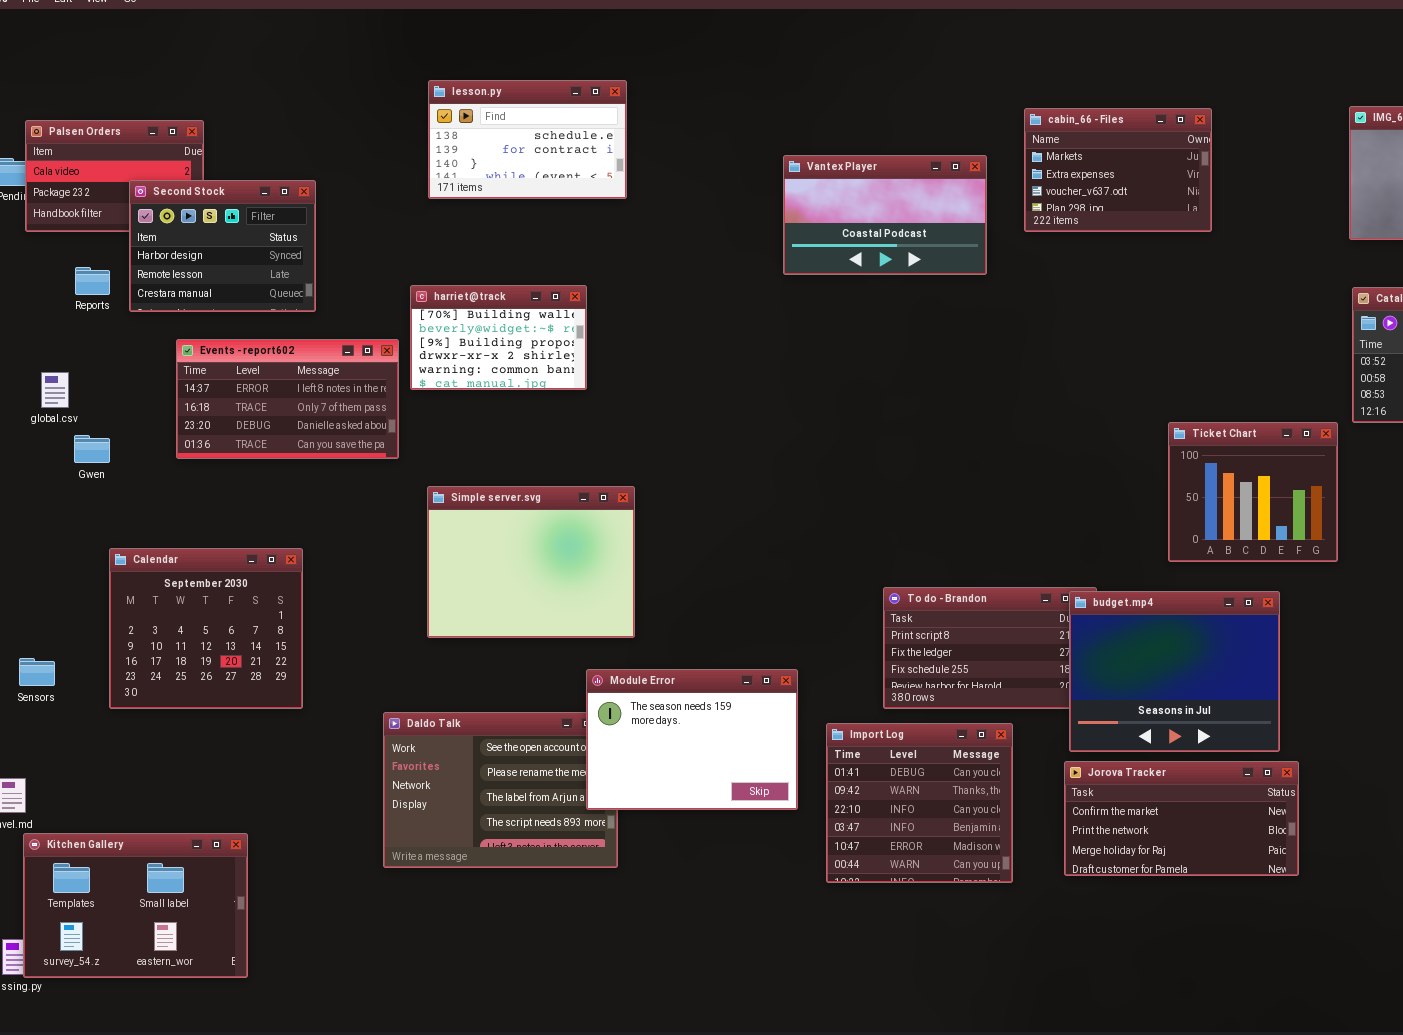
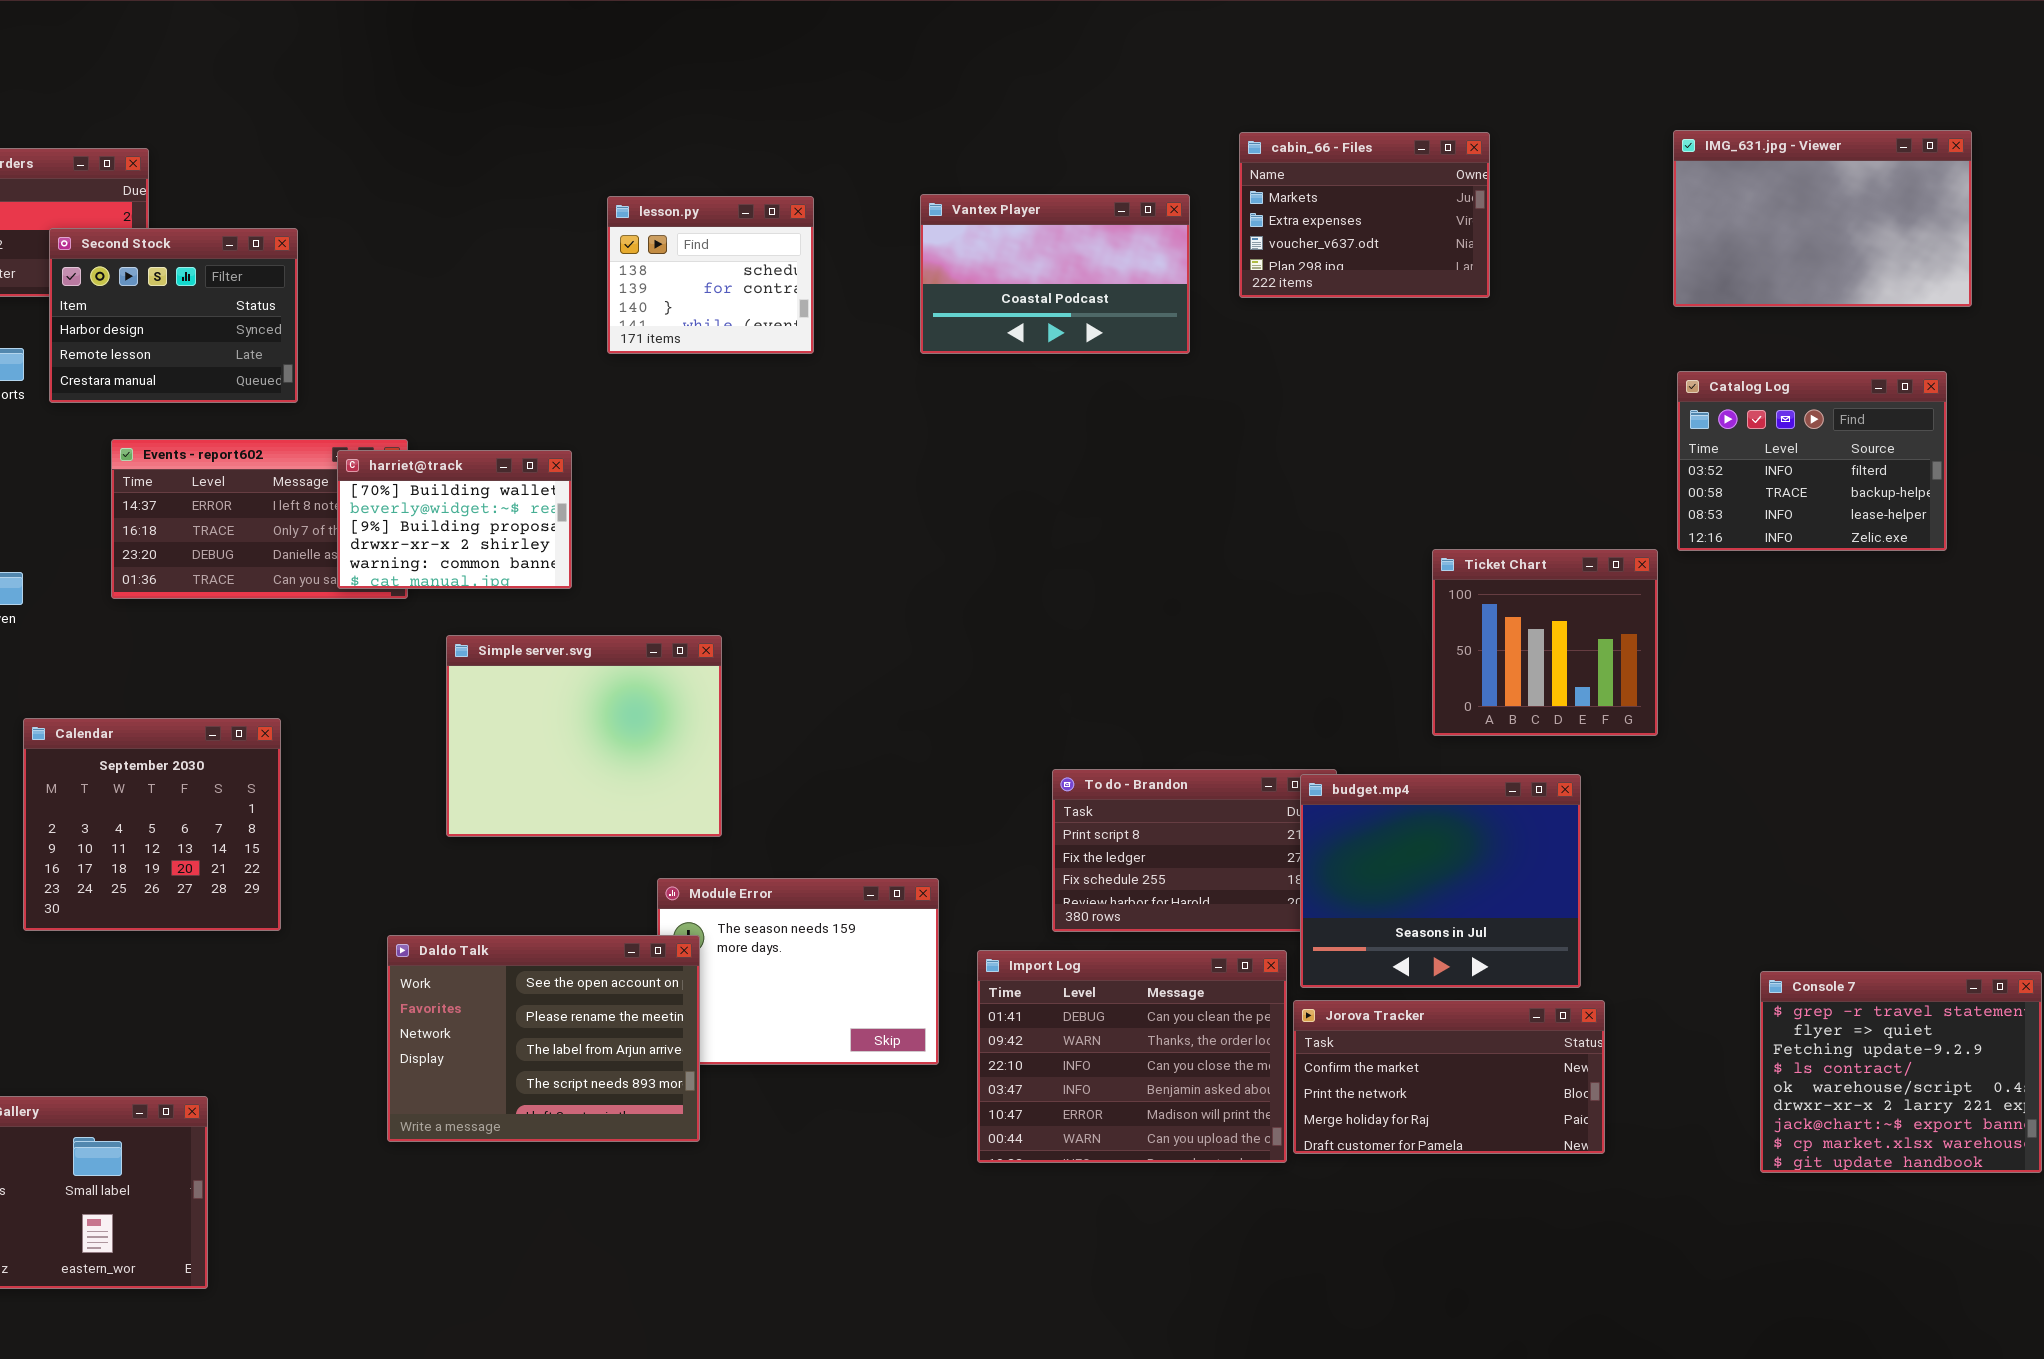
lesson.py: [428,80,627,199] -> [607,196,814,354], moved, resized
harriet@track: [410,285,587,390] -> [337,450,572,589], moved
Daldo Talk: [383,712,618,868] -> [387,935,700,1142], raised
Import Log: [826,723,1013,883] -> [977,950,1287,1163], resized

